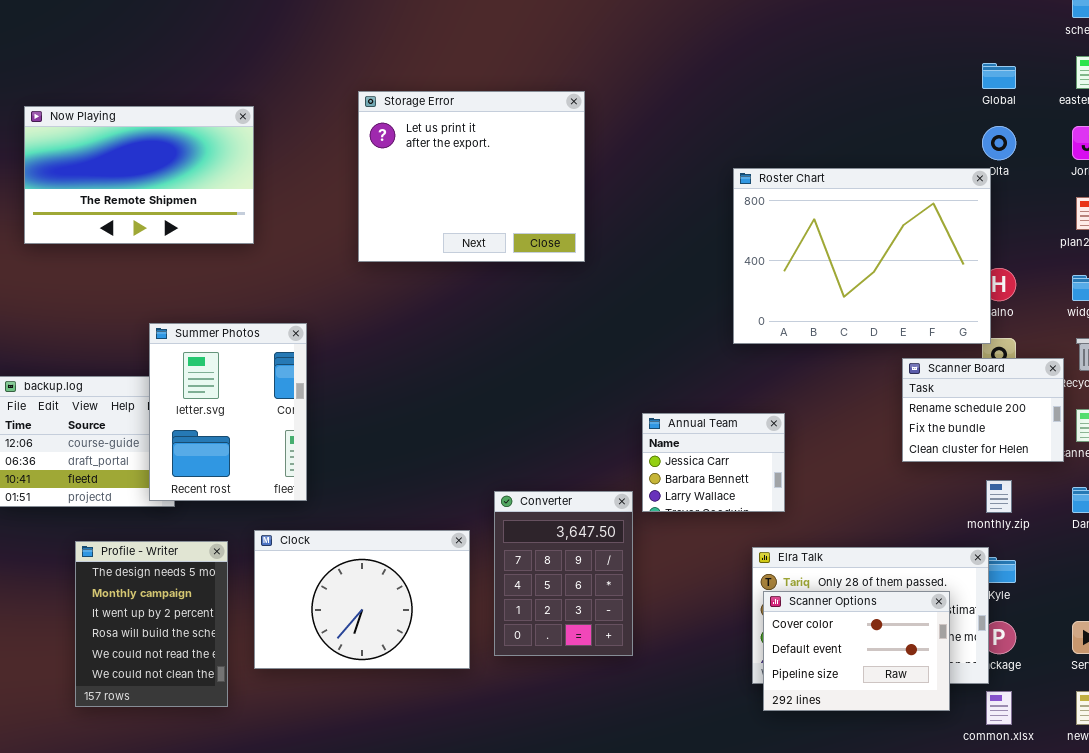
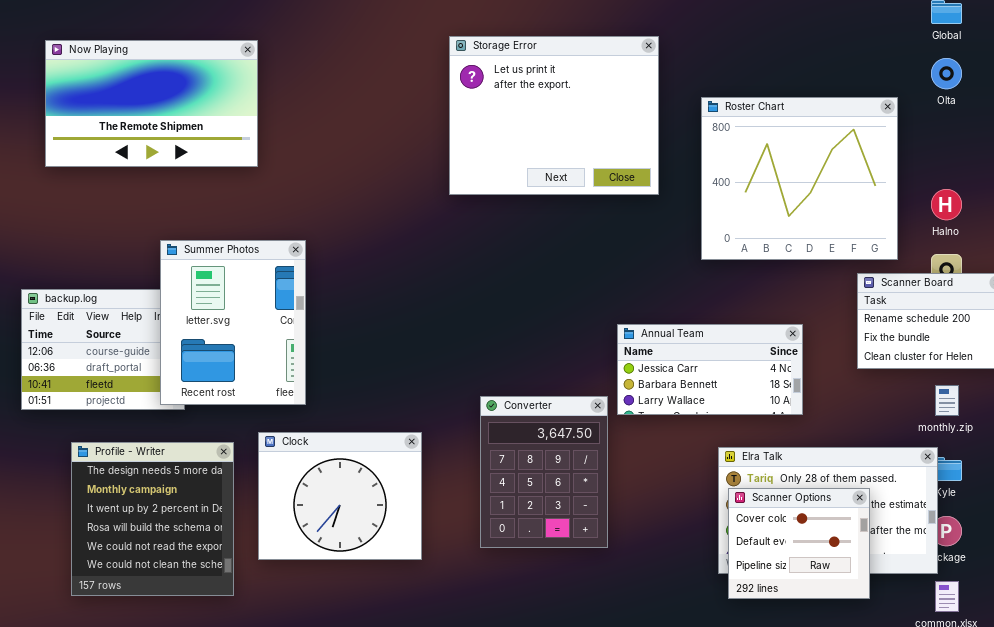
Storage Error: [358,91,585,262] -> [449,36,659,195], moved
Roster Chart: [733,168,991,344] -> [701,97,898,260], resized
Annual Team: [642,413,785,512] -> [617,324,803,415], resized
Clock: [254,530,470,669] -> [258,432,422,560], resized
Profile - Writer: [75,541,228,707] -> [71,442,234,596], resized
Scanner Options: [763,591,950,711] -> [728,488,870,599], resized

